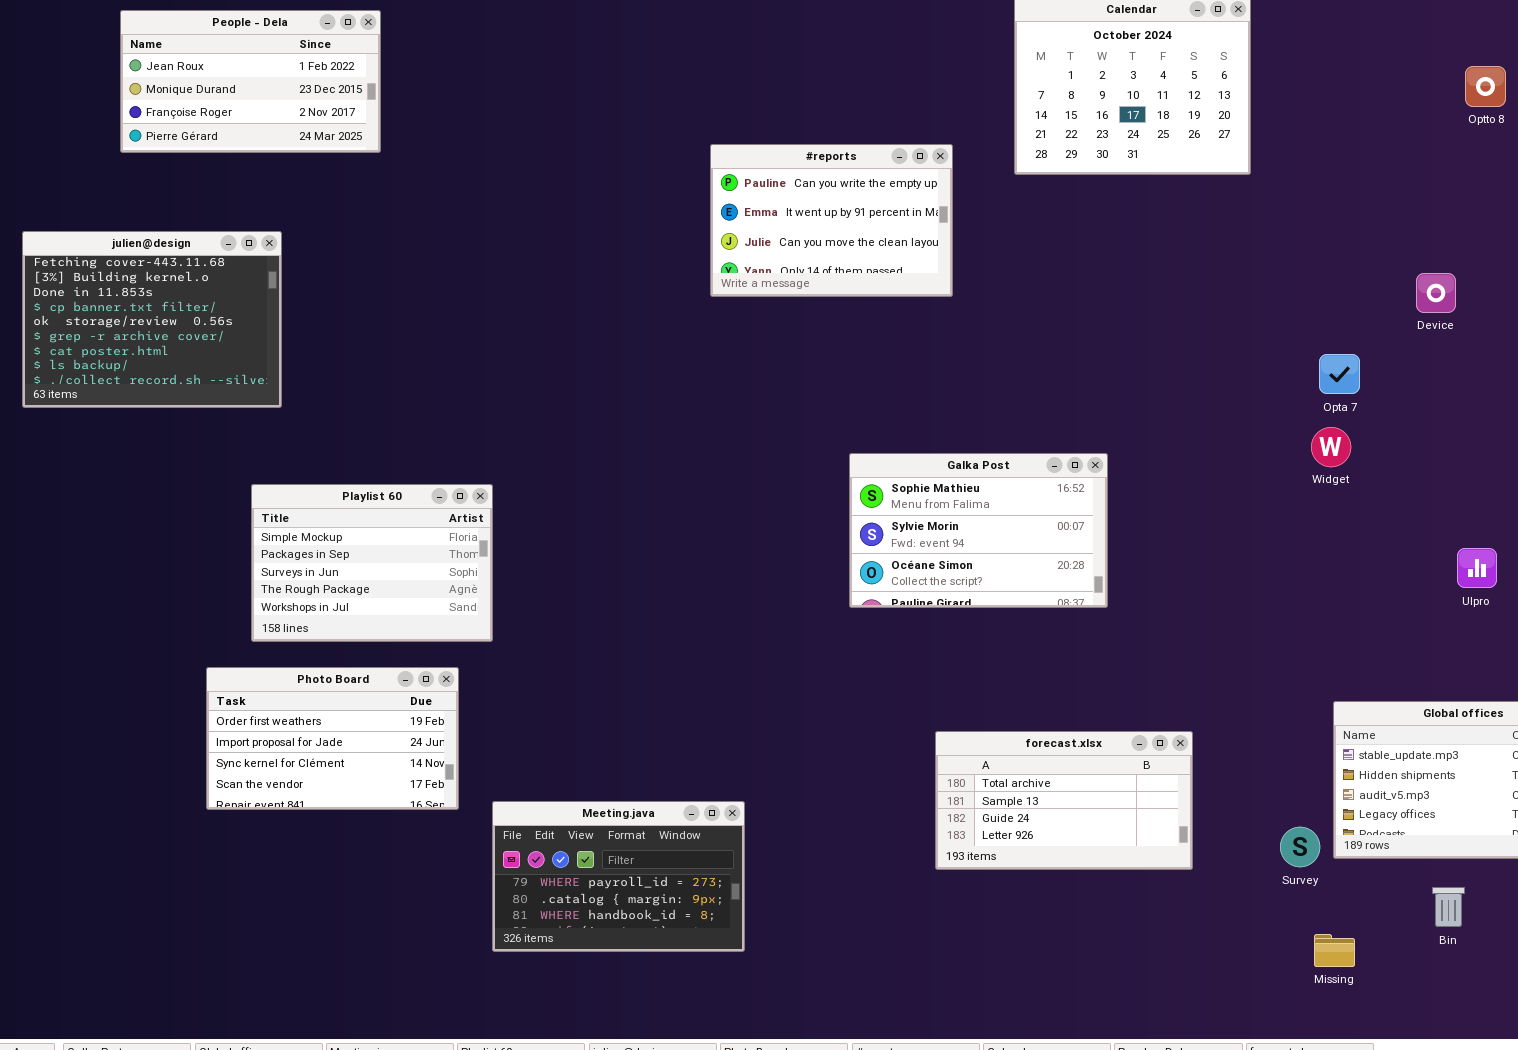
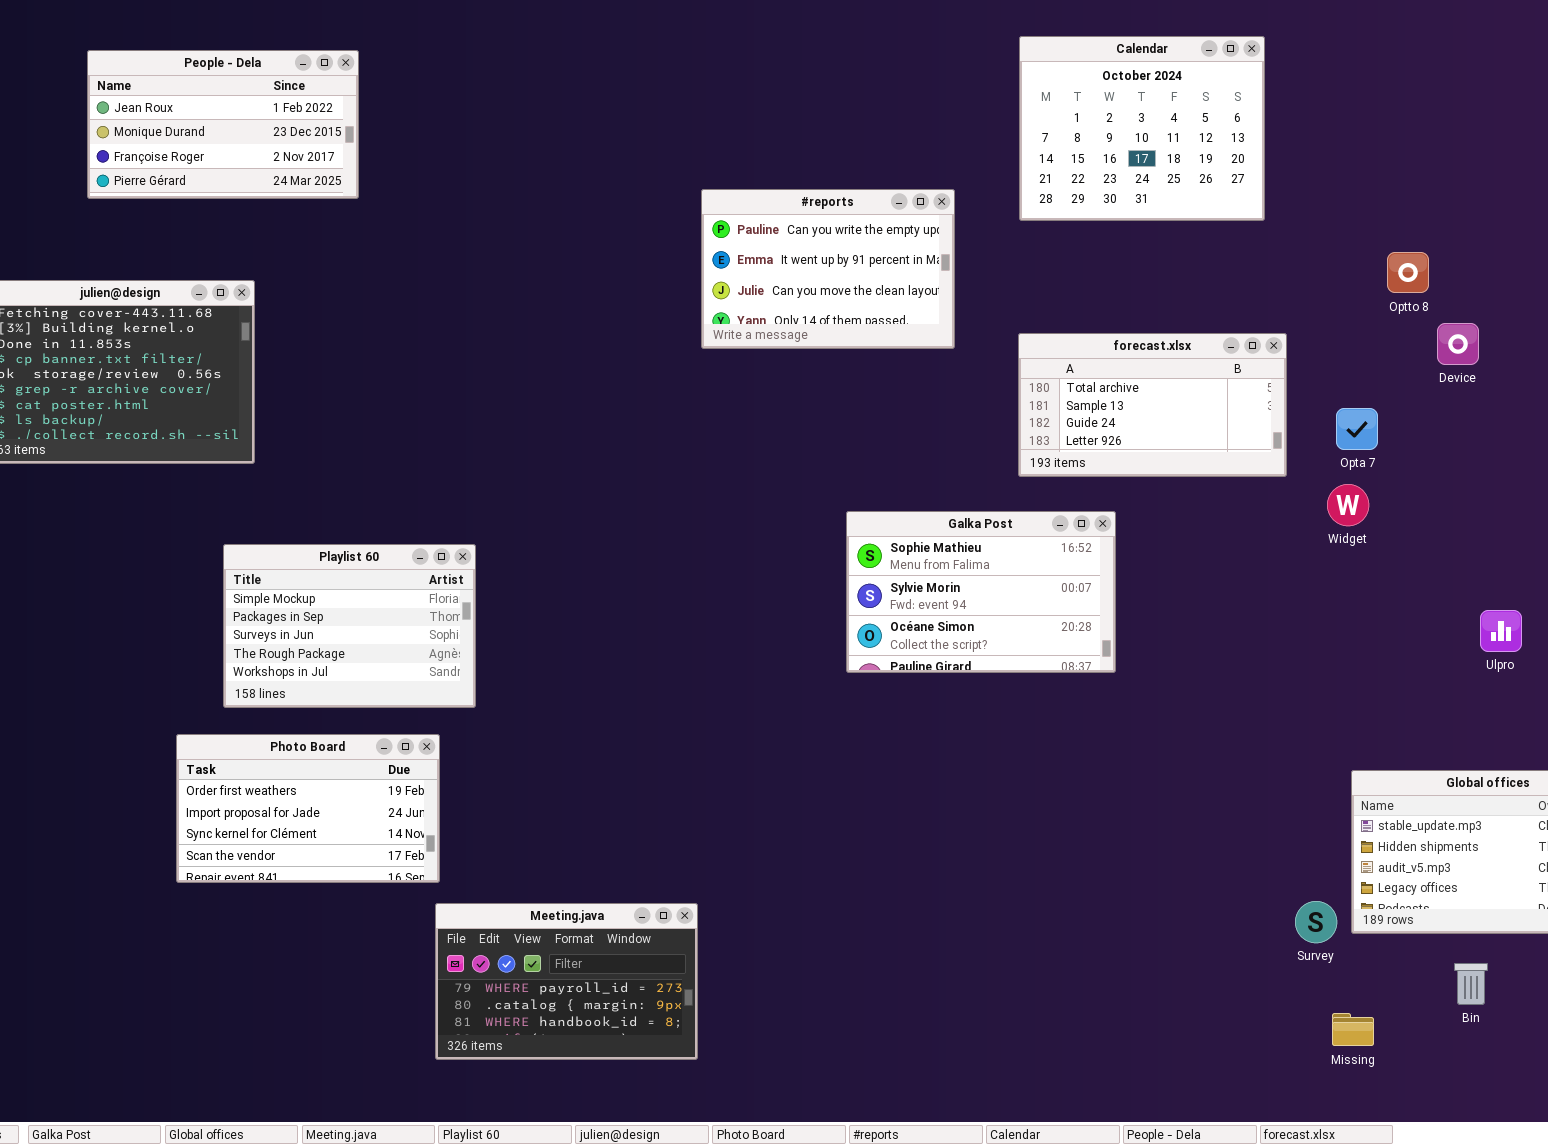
Optto 8: [1465,66,1506,107] -> [1387,252,1429,293], moved
forecast.xlsx: [935,731,1193,870] -> [1018,333,1287,477], moved
Meeting.java: [492,801,745,952] -> [435,903,698,1060], moved

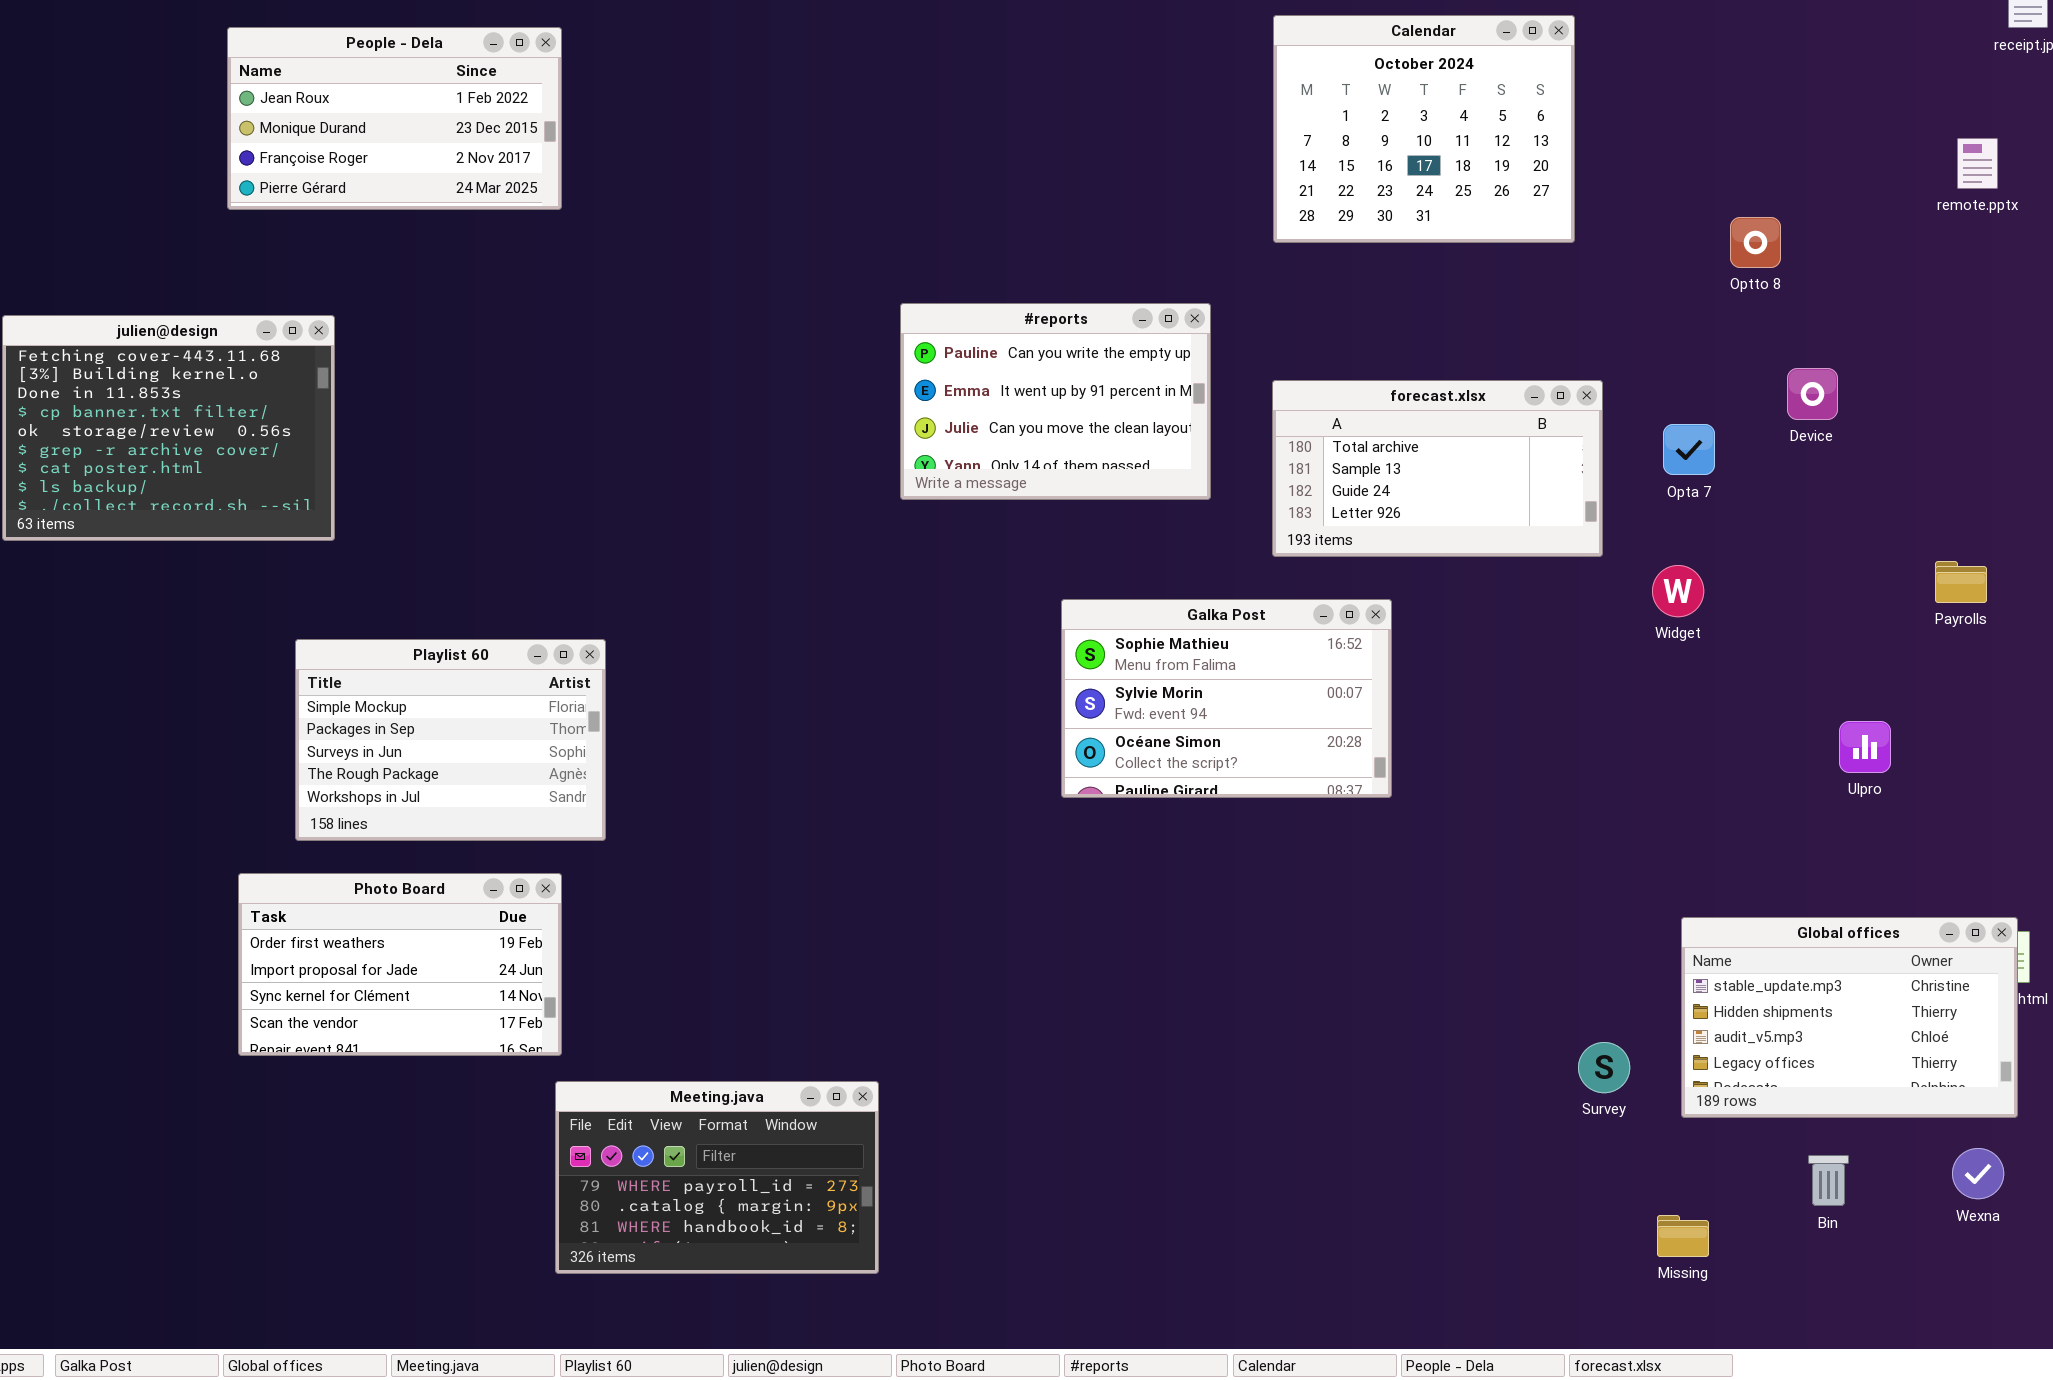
People - Dela: [87,50,359,199] -> [227,27,562,210], moved
#reports: [701,189,955,349] -> [900,303,1211,500], moved
Optto 8: [1387,252,1429,293] -> [1730,217,1781,268], moved
Opta 7: [1336,408,1378,450] -> [1663,424,1715,475], moved
Survey: [1295,901,1337,943] -> [1578,1042,1630,1093], moved

